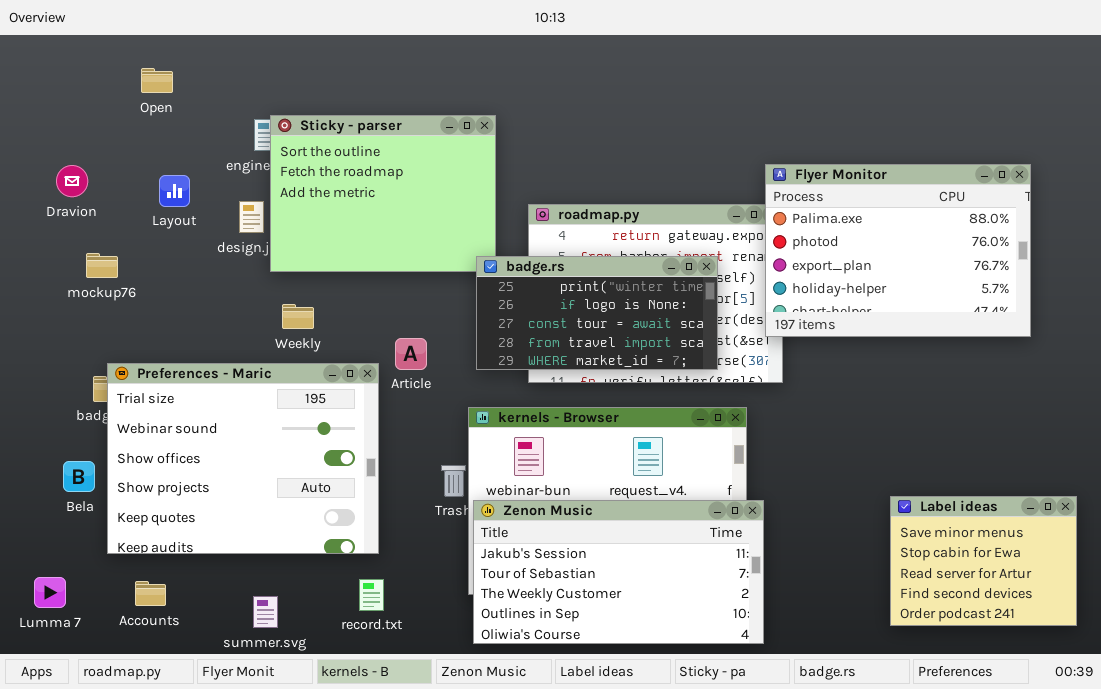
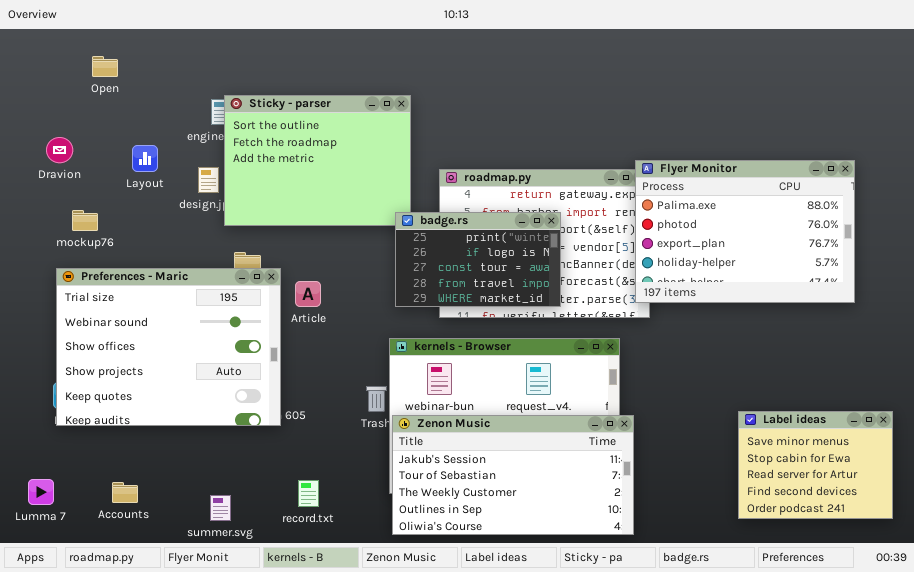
Open: [141,68,173,93] -> [92,56,118,77], moved
Flyer Monitor: [765,164,1031,337] -> [635,160,855,303], moved
badge.rs: [476,256,718,370] -> [395,212,561,307], resized
Article: [395,338,427,370] -> [295,281,321,307], moved
Preferences - Maric: [107,363,379,554] -> [56,268,281,426], moved

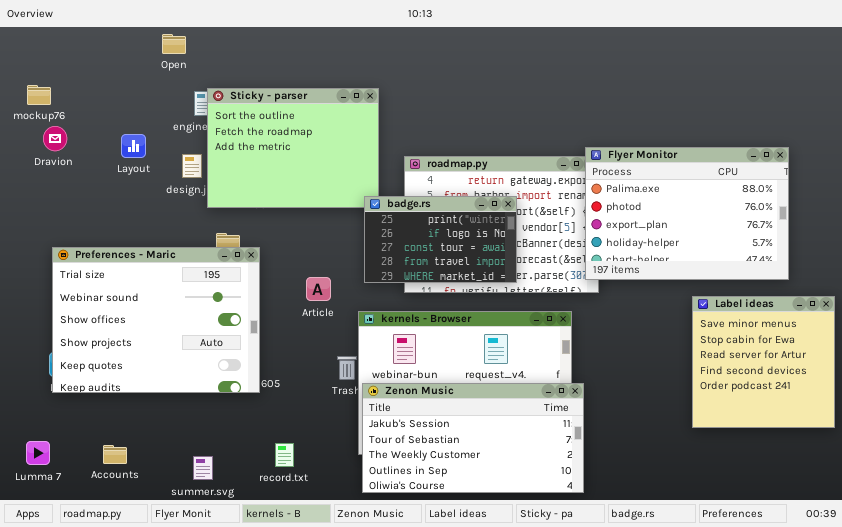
Open: [92,56,118,77] -> [162,34,186,54], moved
mockup76: [72,210,98,231] -> [27,85,51,105], moved
Article: [295,281,321,307] -> [306,277,331,301], moved
Label ideas: [738,411,893,519] -> [692,296,835,428], moved, resized

